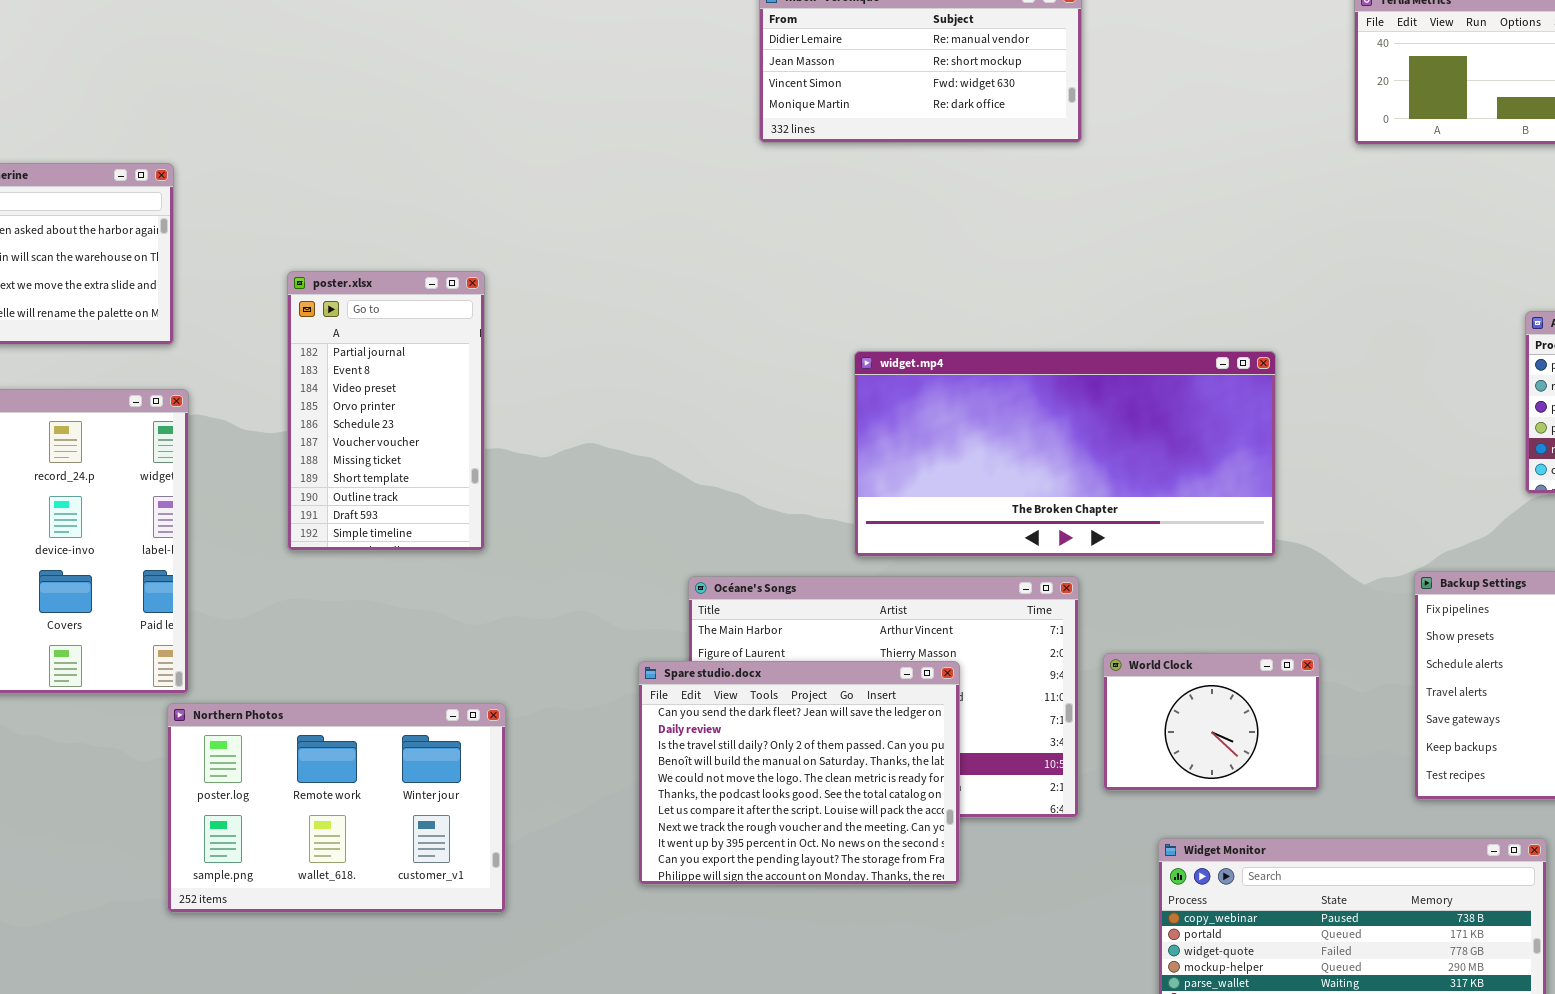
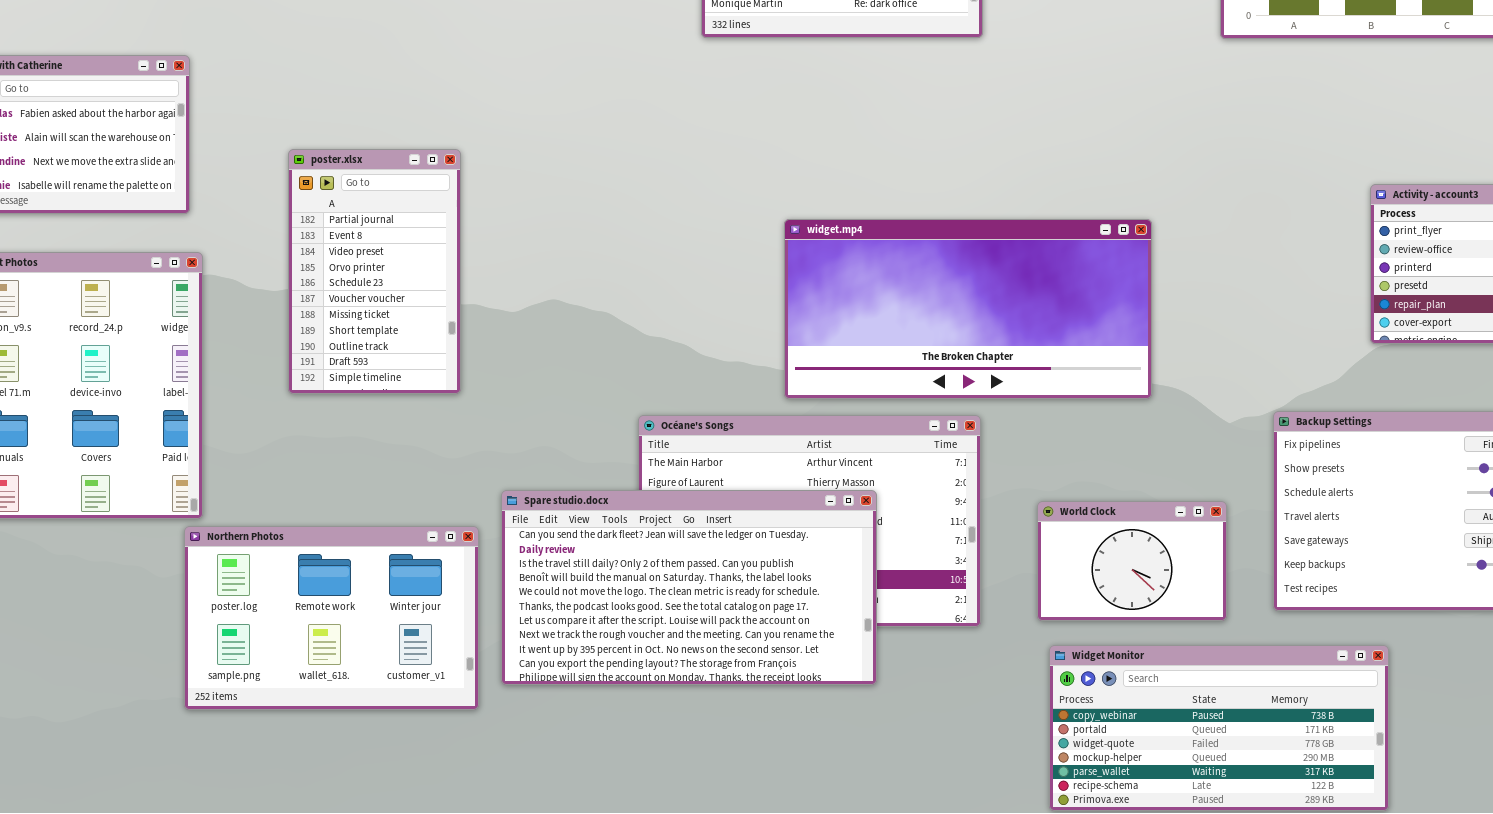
World Clock: [1103,653,1320,791] -> [1037,501,1227,621], moved
Spare studio.docx: [638,661,960,885] -> [501,490,877,685], resized

